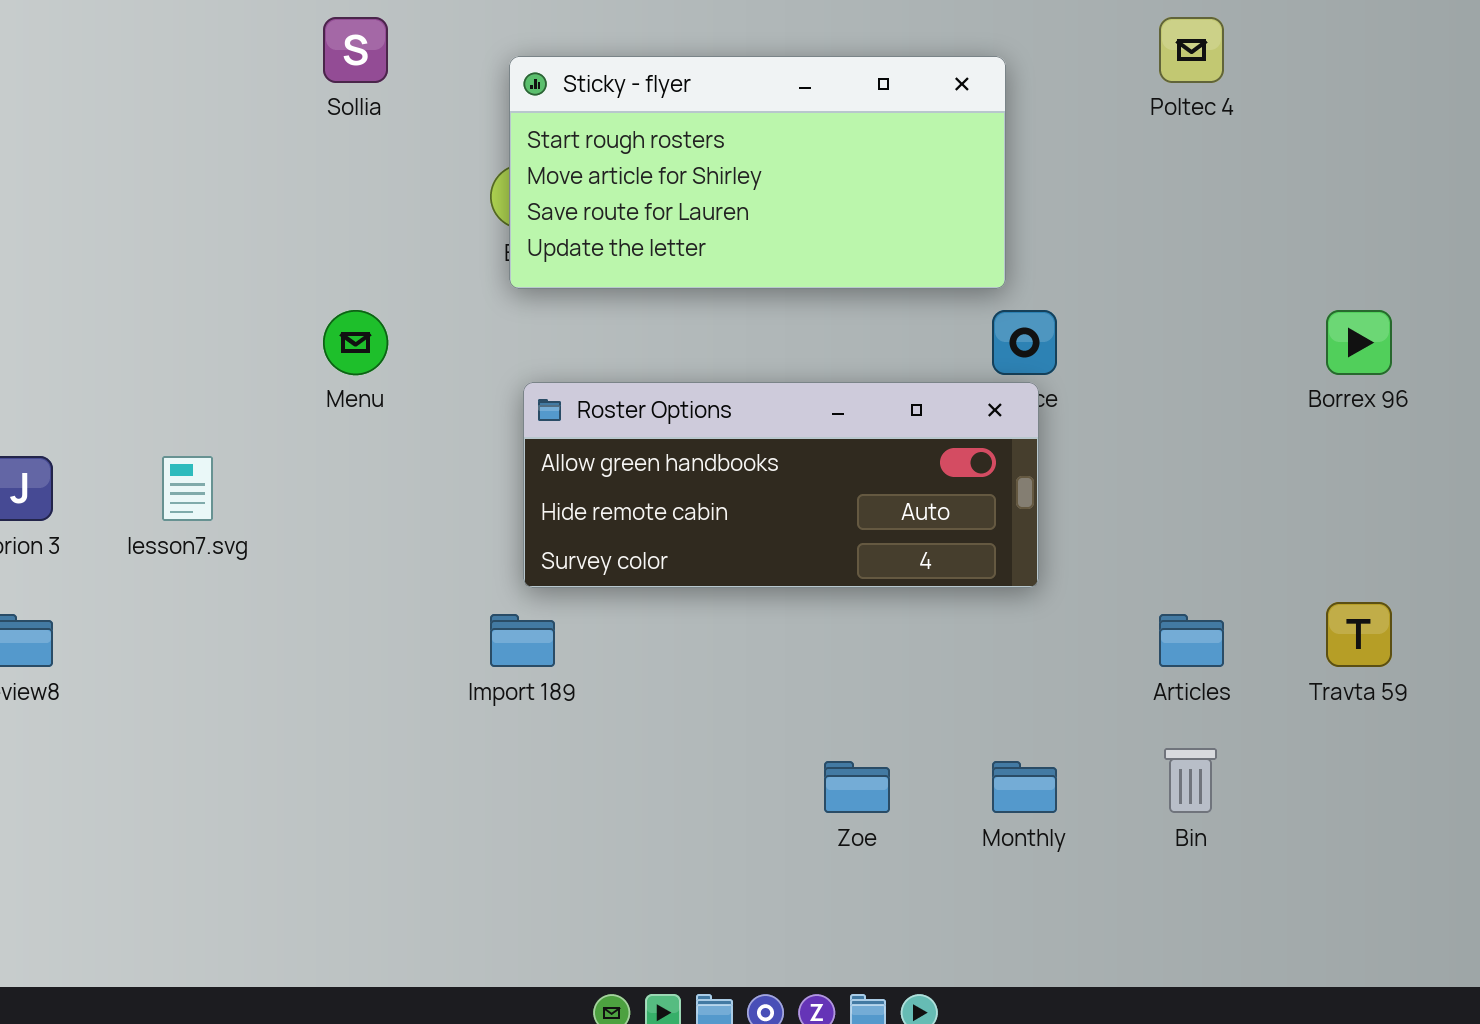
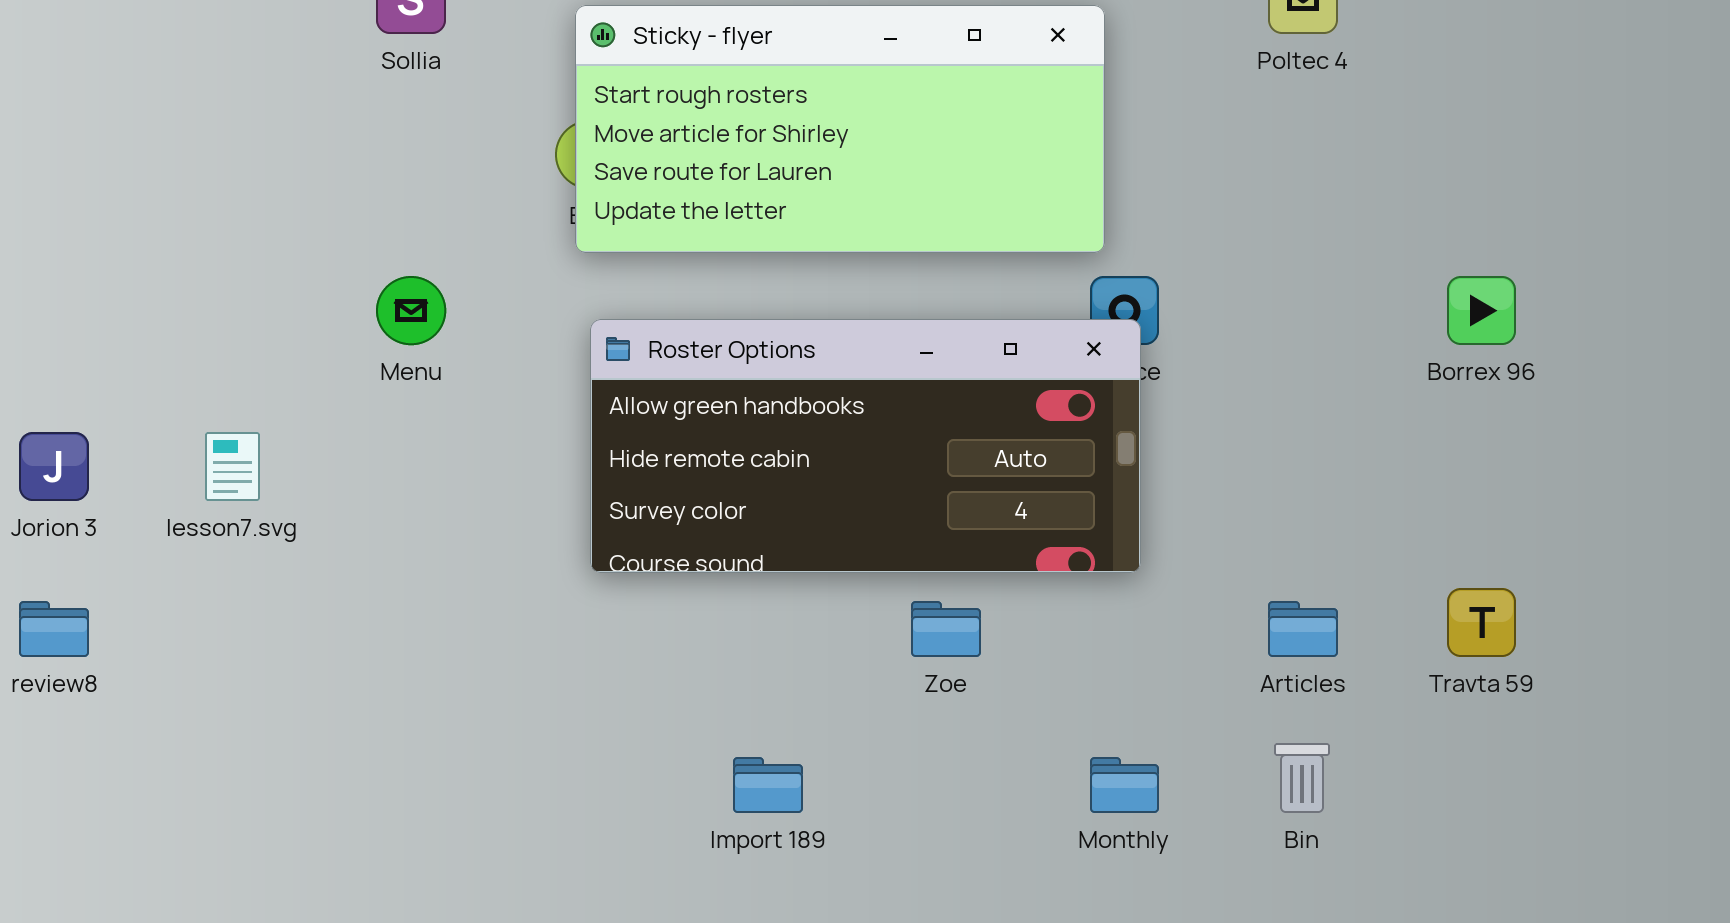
Roster Options: [523,382,1039,588] -> [590,319,1141,573], resized
Import 189: [490,614,555,667] -> [733,757,803,813], moved
Zoe: [824,761,890,813] -> [911,601,981,657], moved

